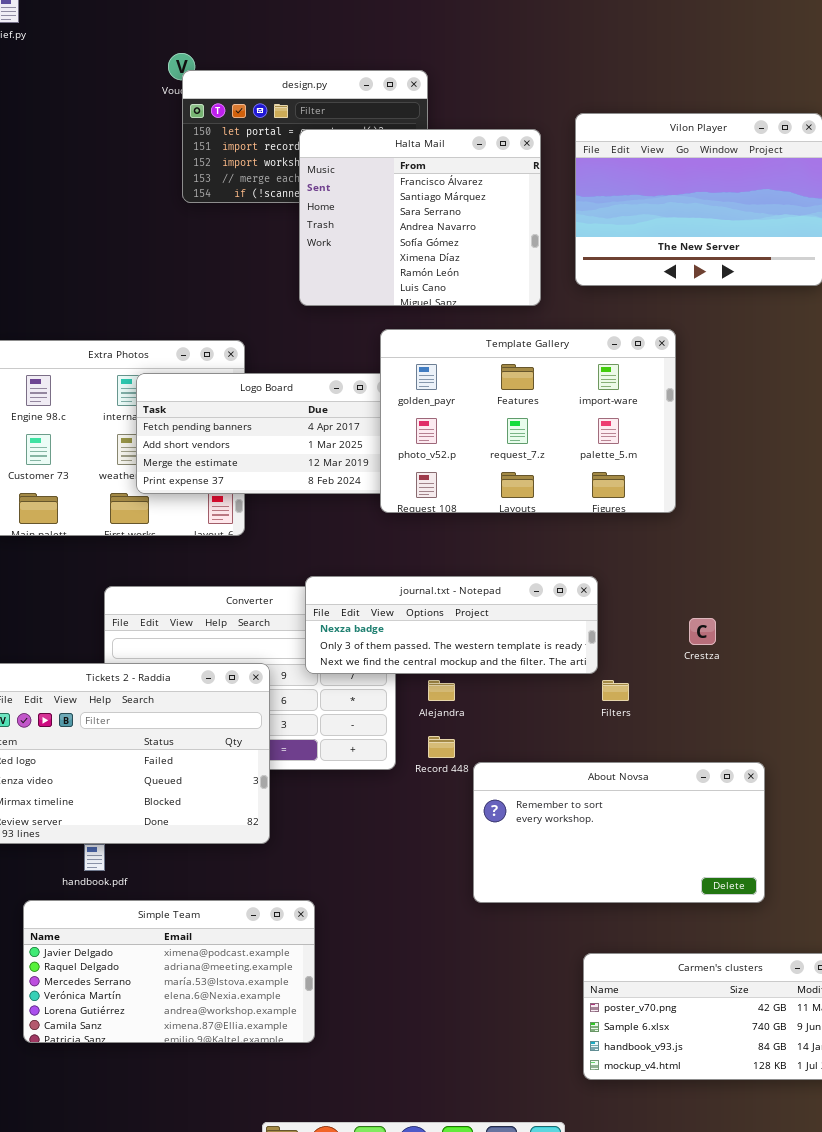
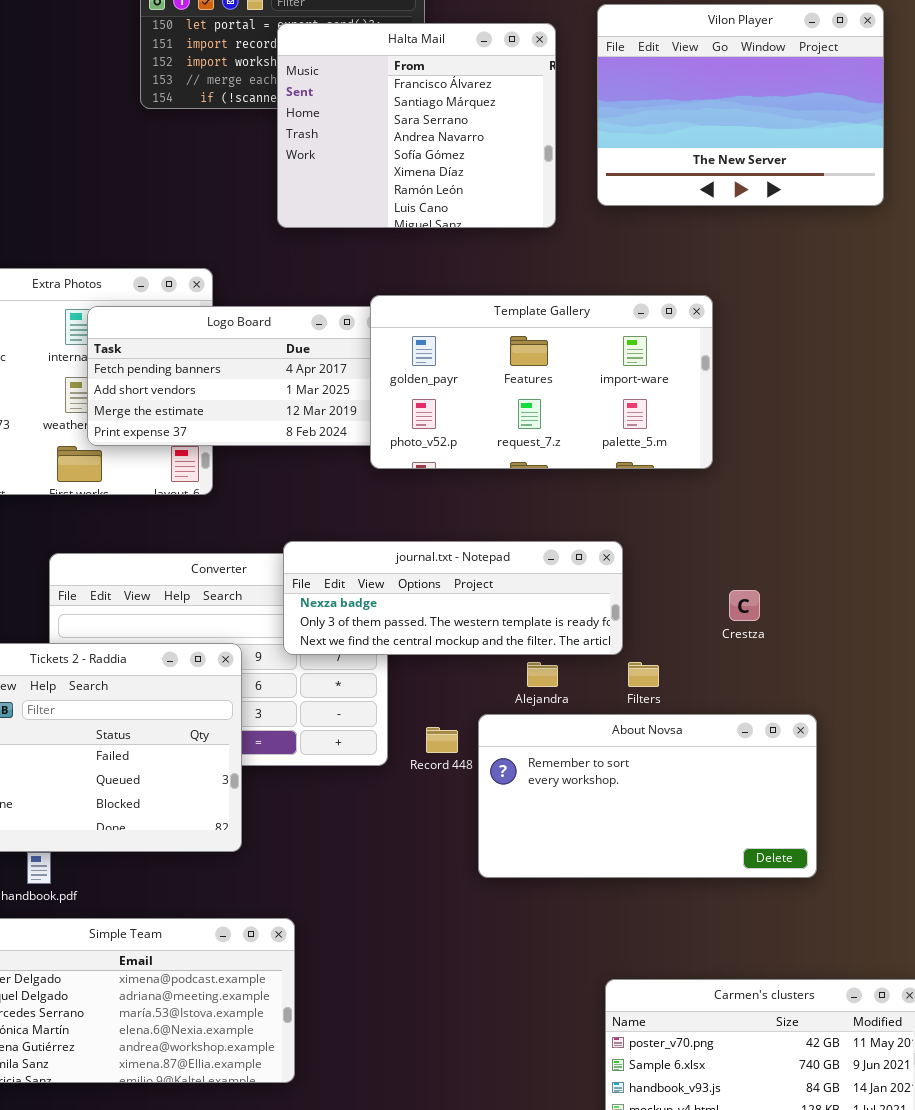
Template Gallery: [380,329,676,513] -> [370,295,713,469], resized
Alejandra: [428,680,455,701] -> [527,662,558,687], moved
About Novsa: [473,762,765,903] -> [478,714,817,878], moved

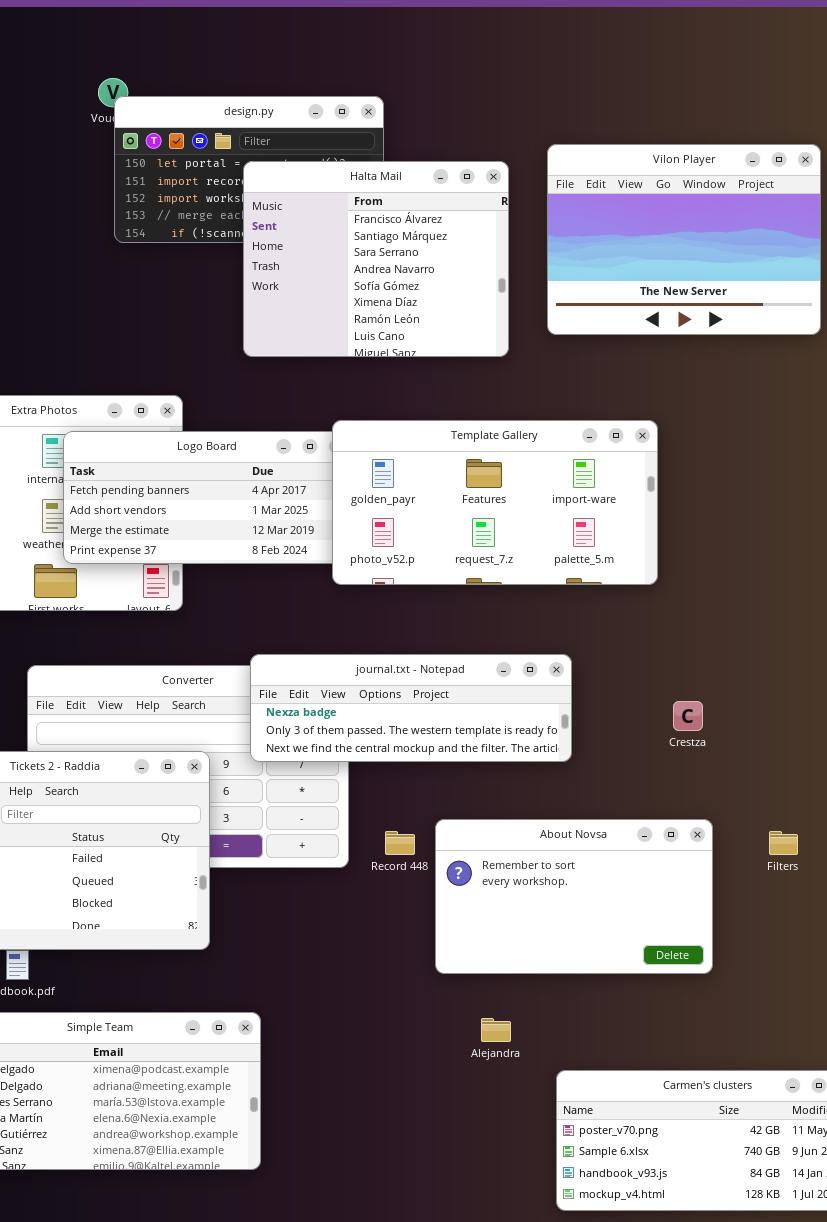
Alejandra: [527,662,558,687] -> [481,1018,511,1042], moved
Filters: [628,662,659,687] -> [769,831,798,855], moved
About Novsa: [478,714,817,878] -> [435,819,713,974], resized

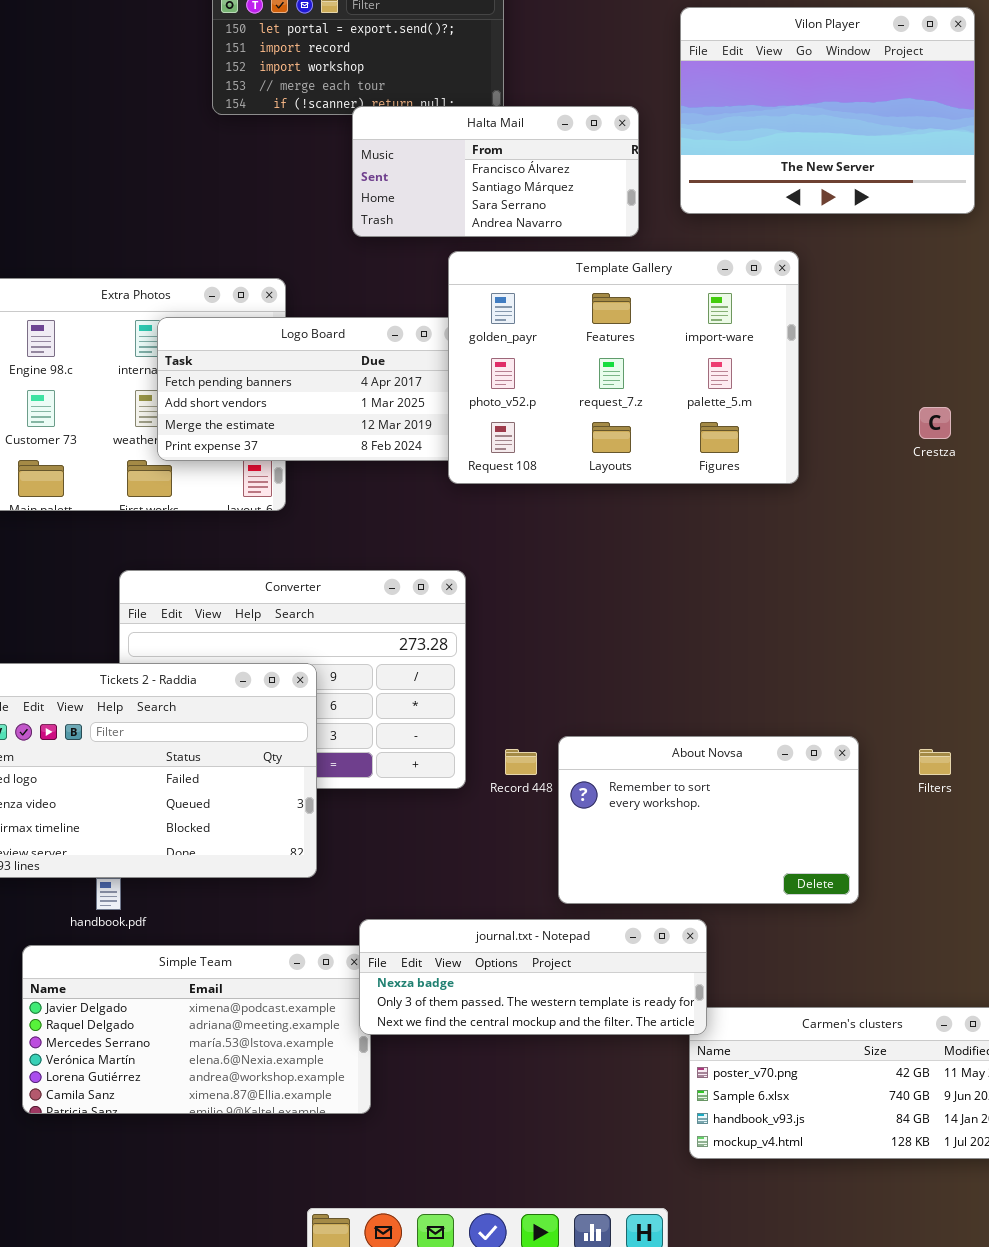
Halta Mail: [243,161,509,357] -> [352,106,639,237], resized
Template Gallery: [332,420,658,585] -> [448,251,799,484], resized
journal.txt - Notepad: [250,654,572,762] -> [359,919,707,1035], moved
Crestza: [673,701,703,731] -> [919,407,951,439], moved

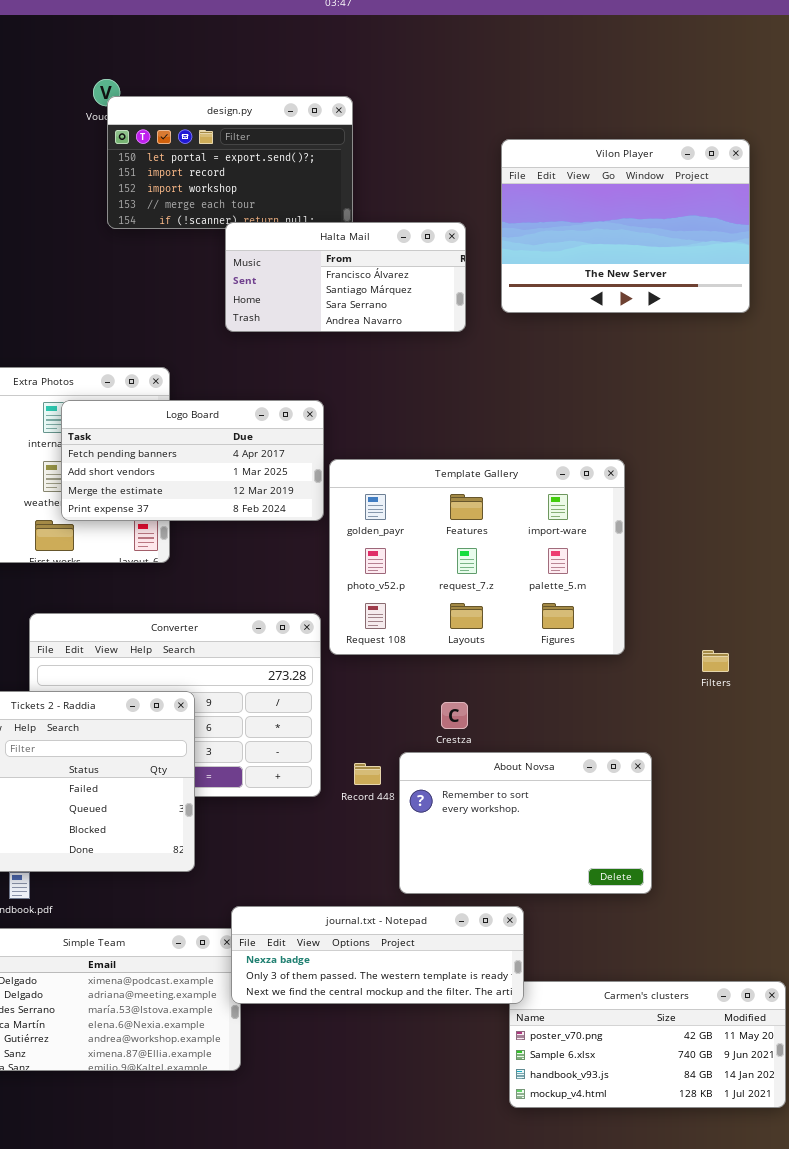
Template Gallery: [448,251,799,484] -> [329,459,625,655], moved
Crestza: [919,407,951,439] -> [441,702,468,729], moved
Filters: [919,749,951,775] -> [702,650,729,672], moved

